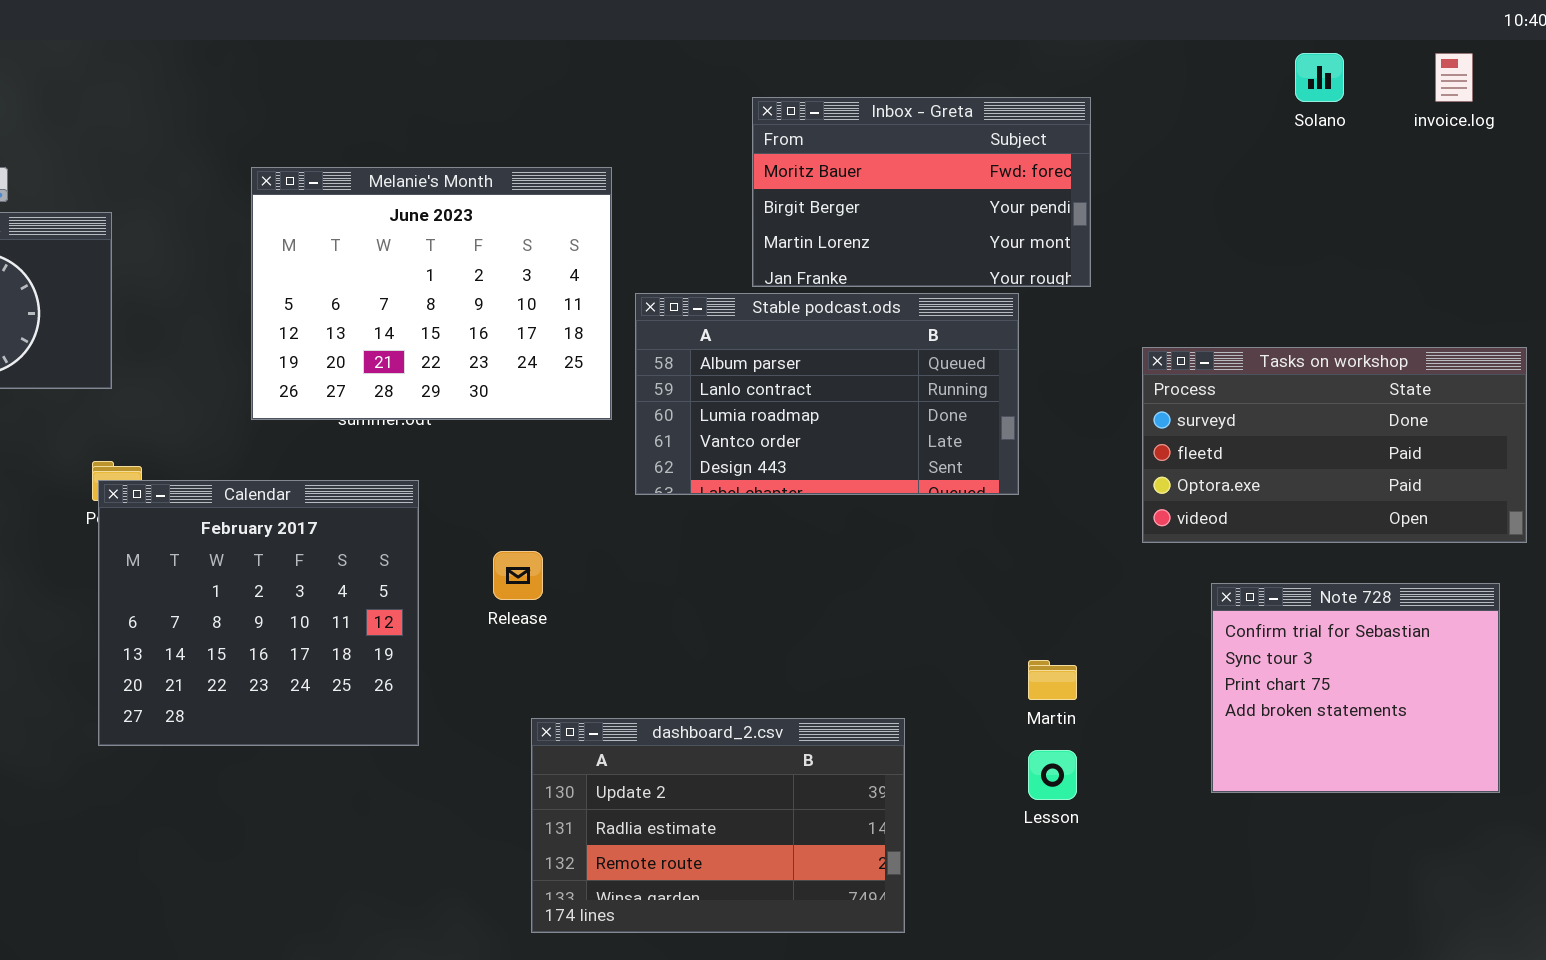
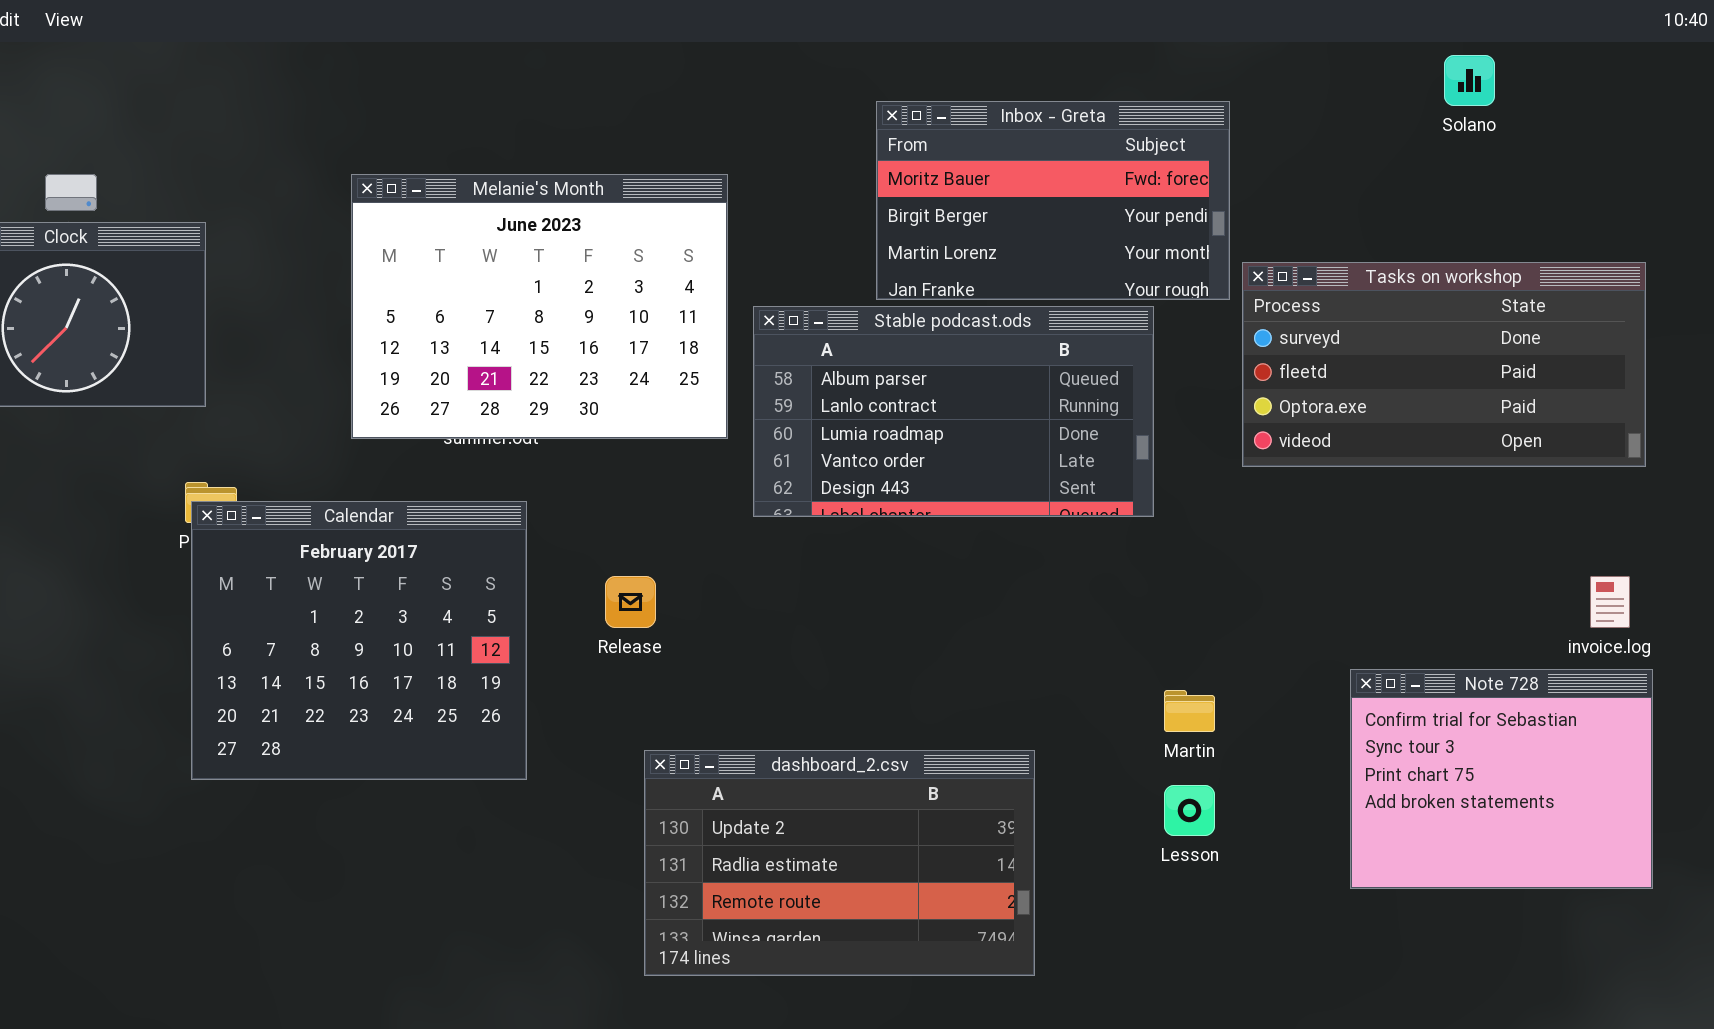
invoice.log: [1435,53,1473,102] -> [1590,576,1630,628], moved
Tasks on workshop: [1142,347,1527,543] -> [1242,262,1646,467], moved
Note 728: [1211,583,1500,793] -> [1350,669,1653,889], moved

